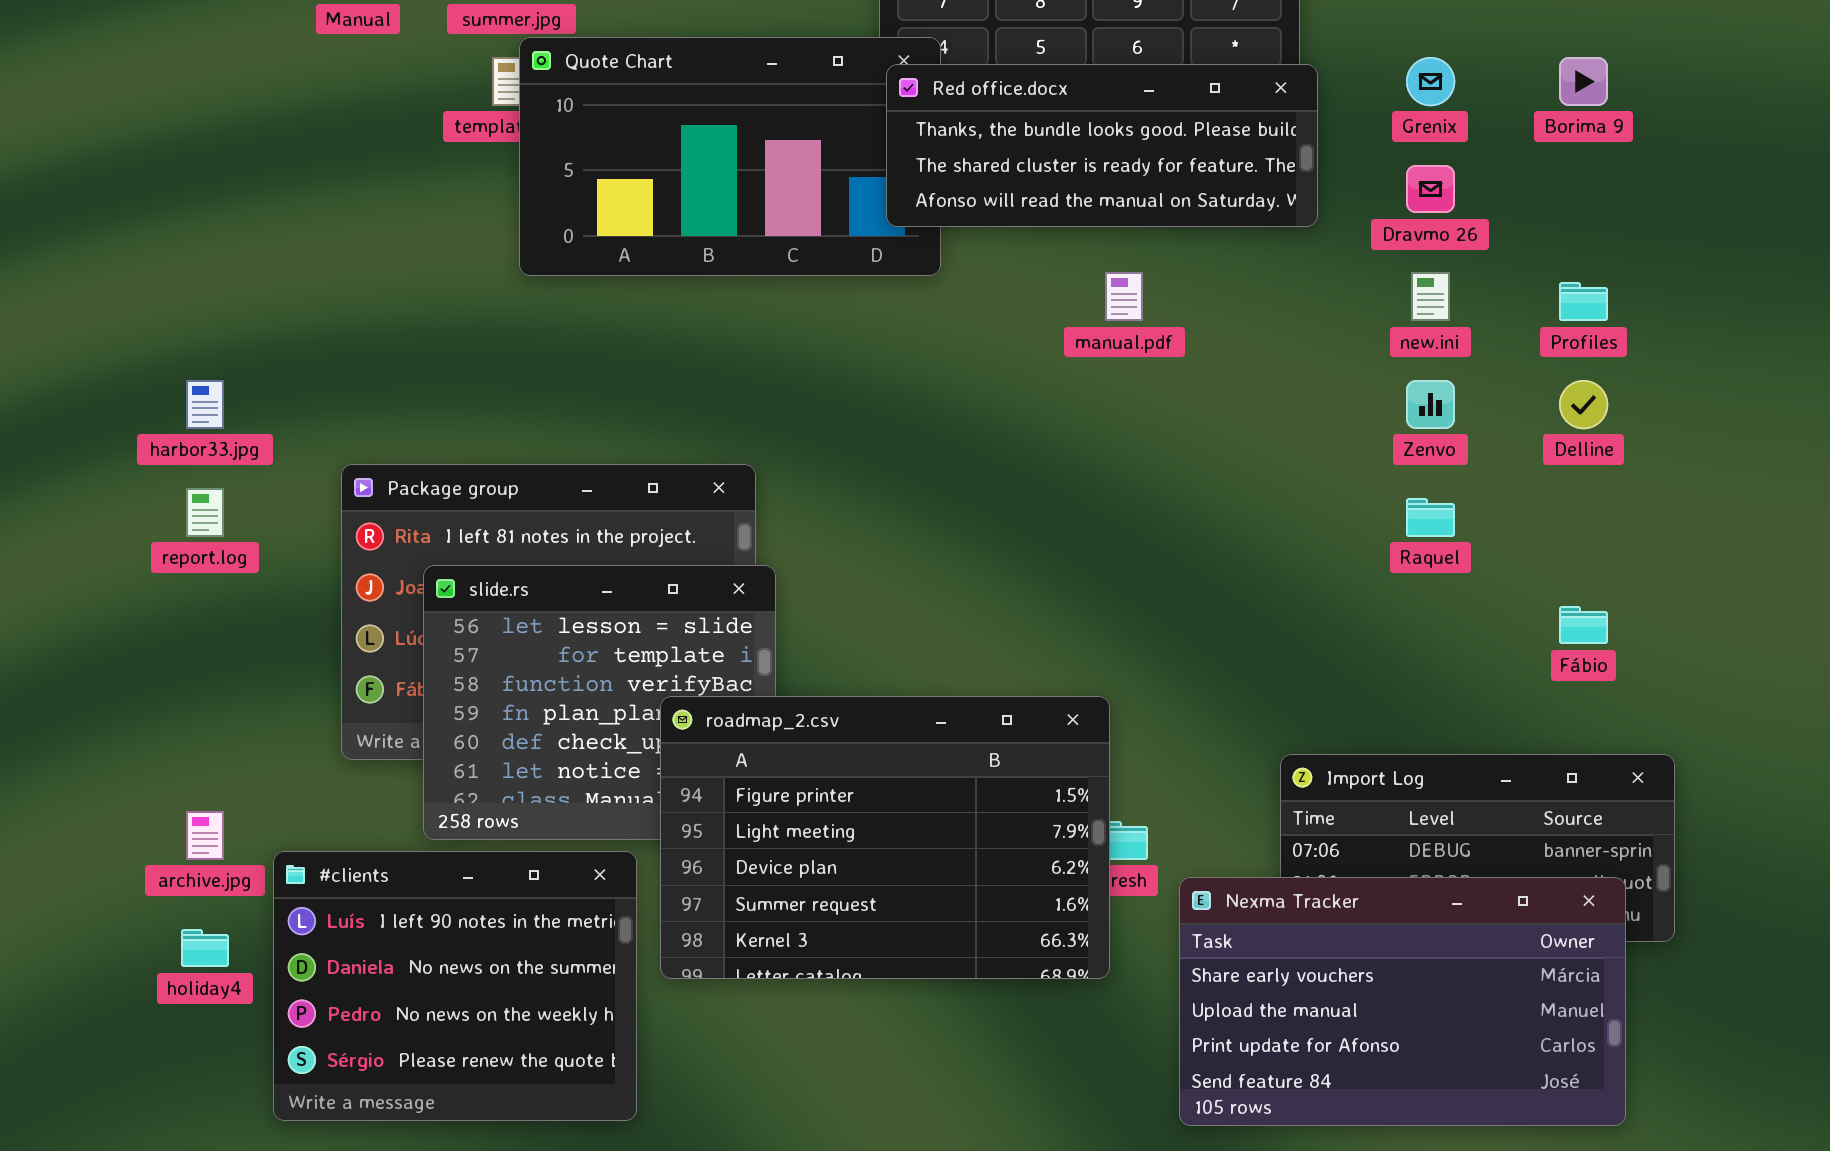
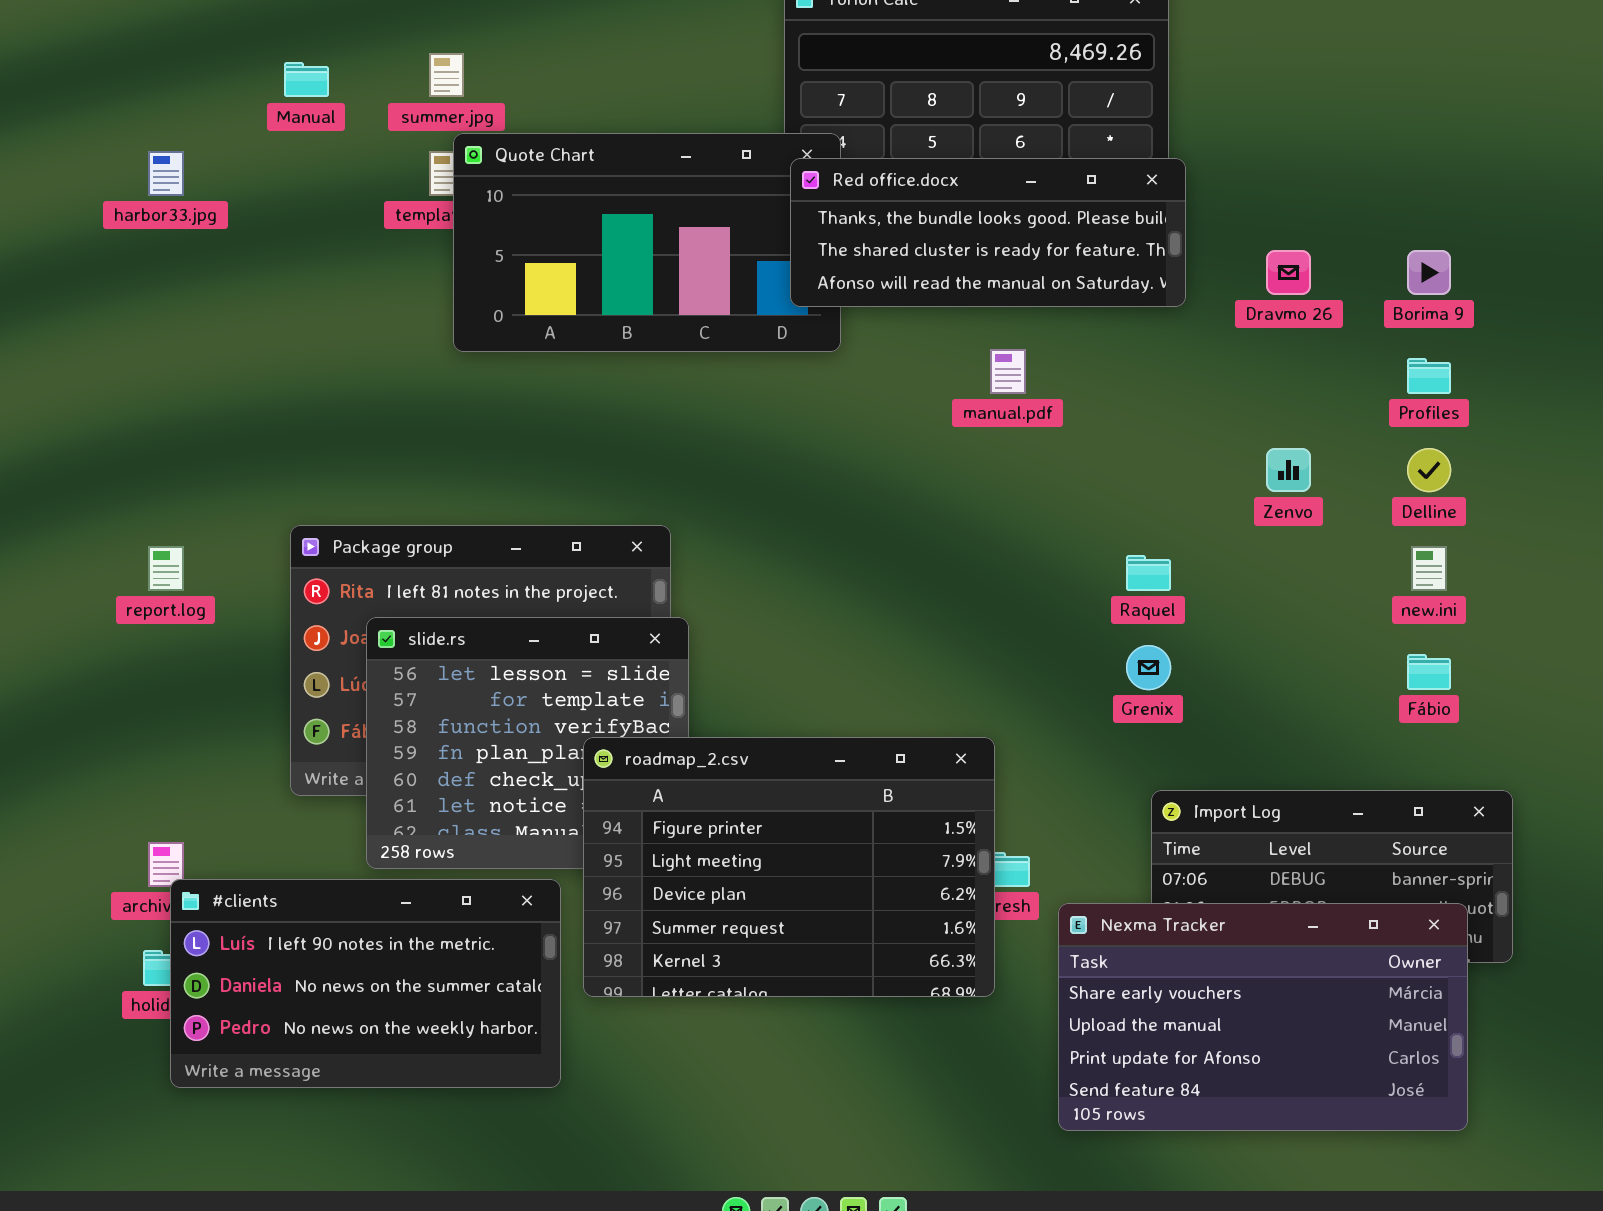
Grenix: [1406,57,1455,106] -> [1126,645,1171,690], moved
Borima 9: [1559,57,1608,106] -> [1407,250,1451,295], moved
new.ini: [1411,272,1450,321] -> [1411,546,1447,591], moved
harbor33.jpg: [186,380,224,429] -> [148,151,184,196], moved
Raquel: [1406,498,1455,537] -> [1126,555,1171,591], moved
#clients: [273,851,637,1121] -> [170,879,561,1088], resized

